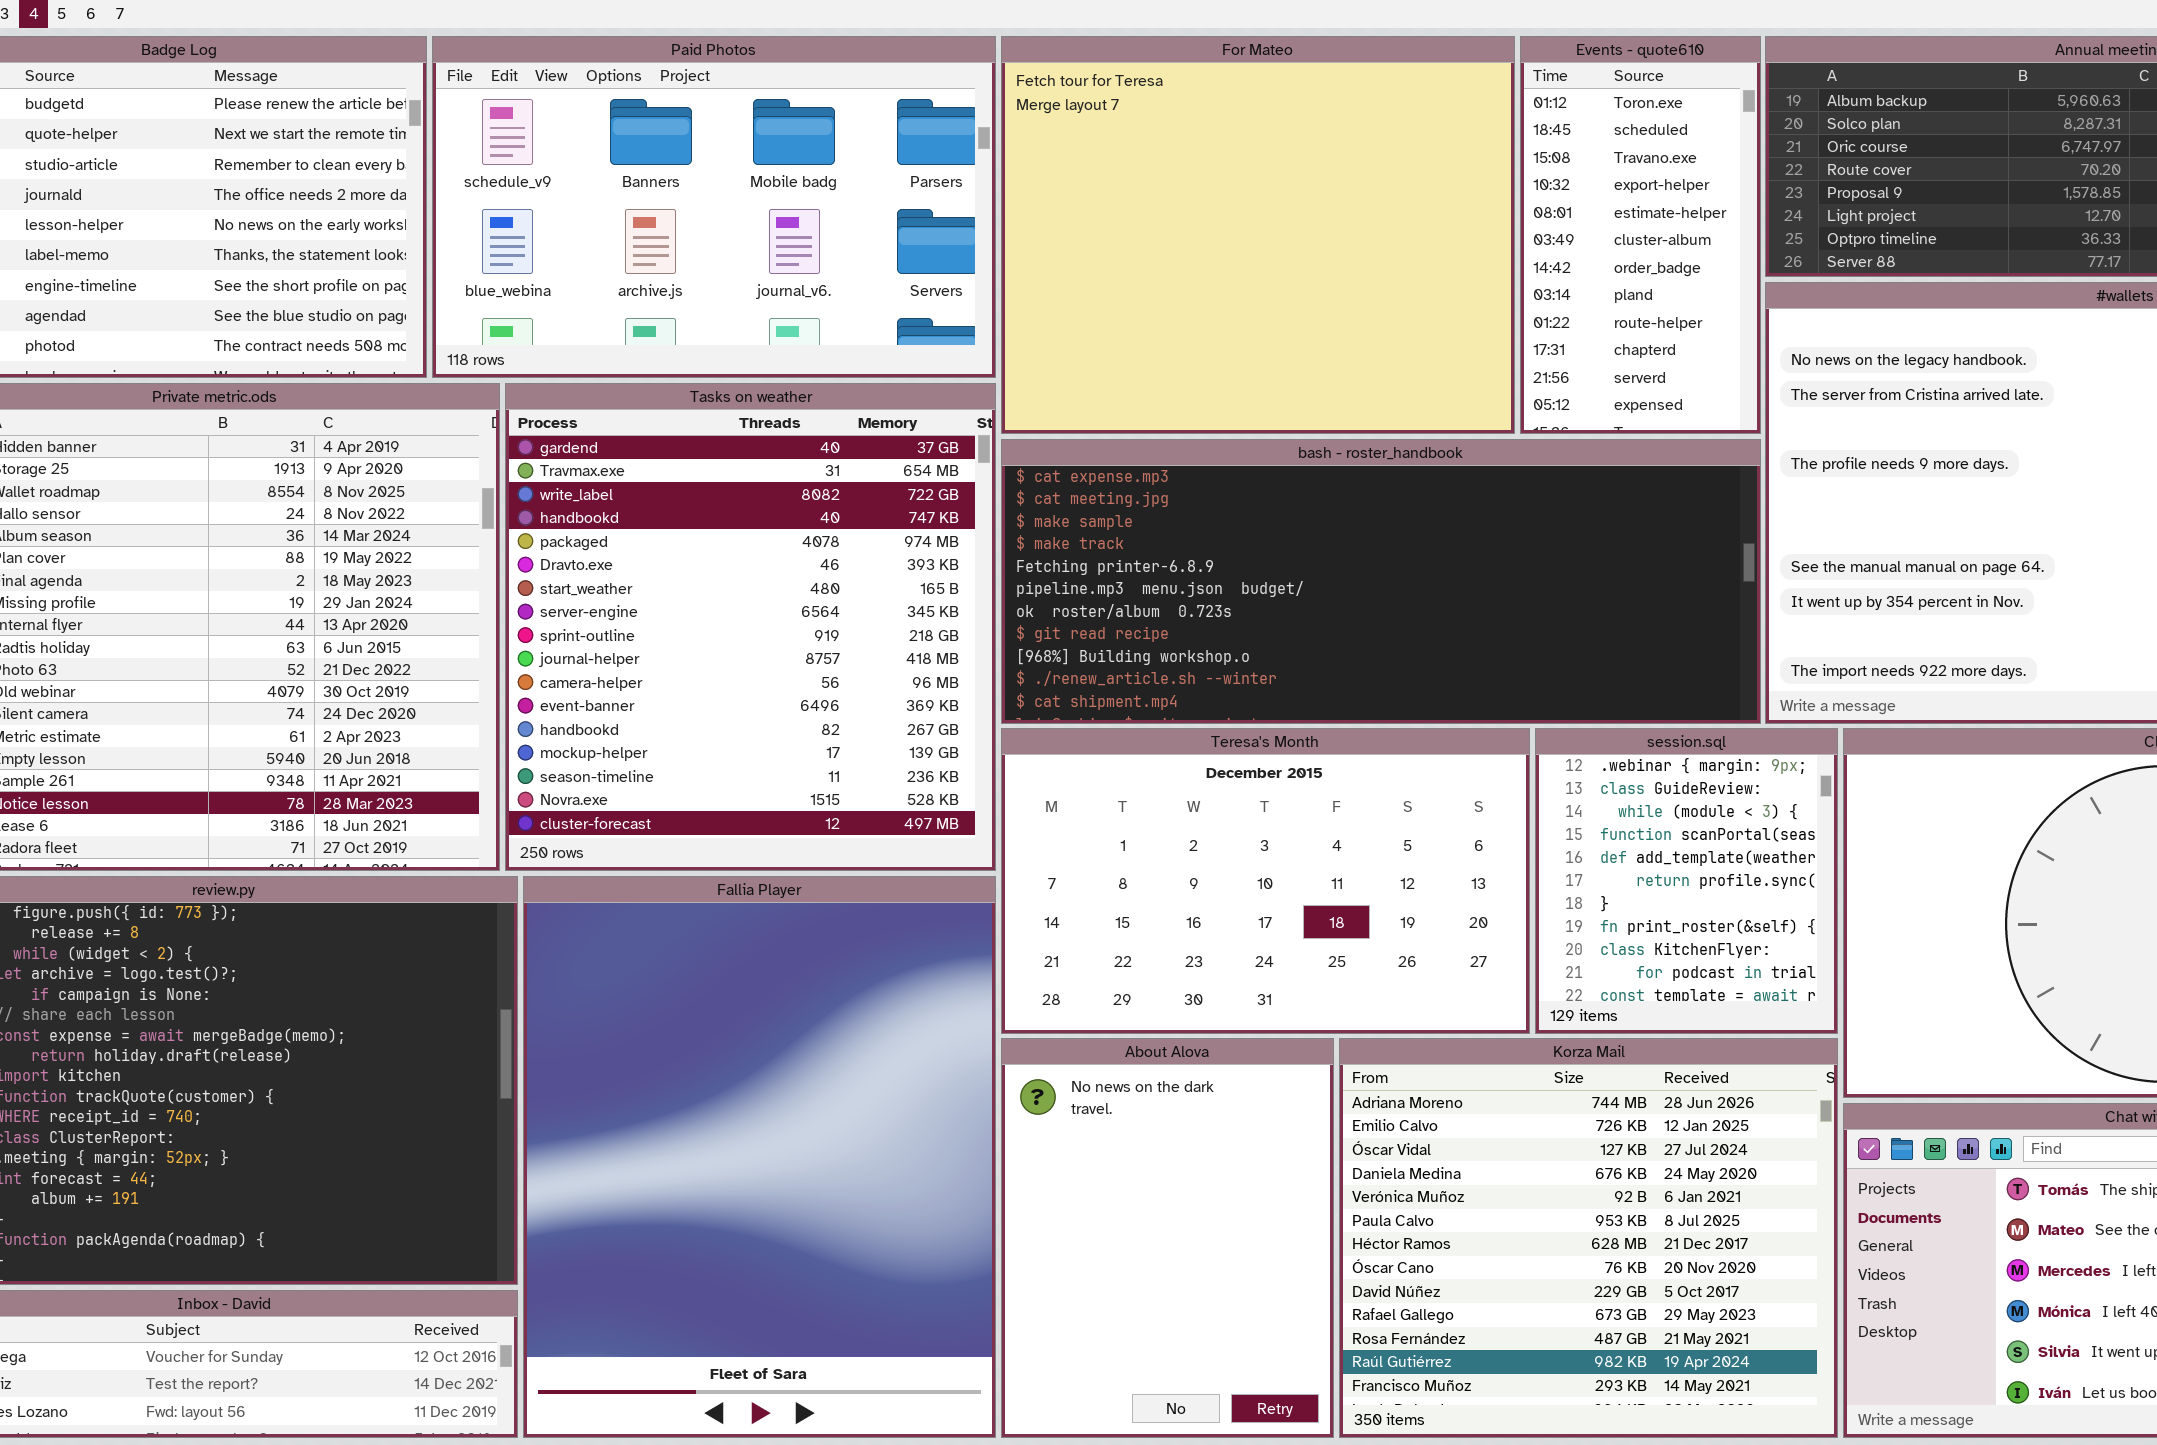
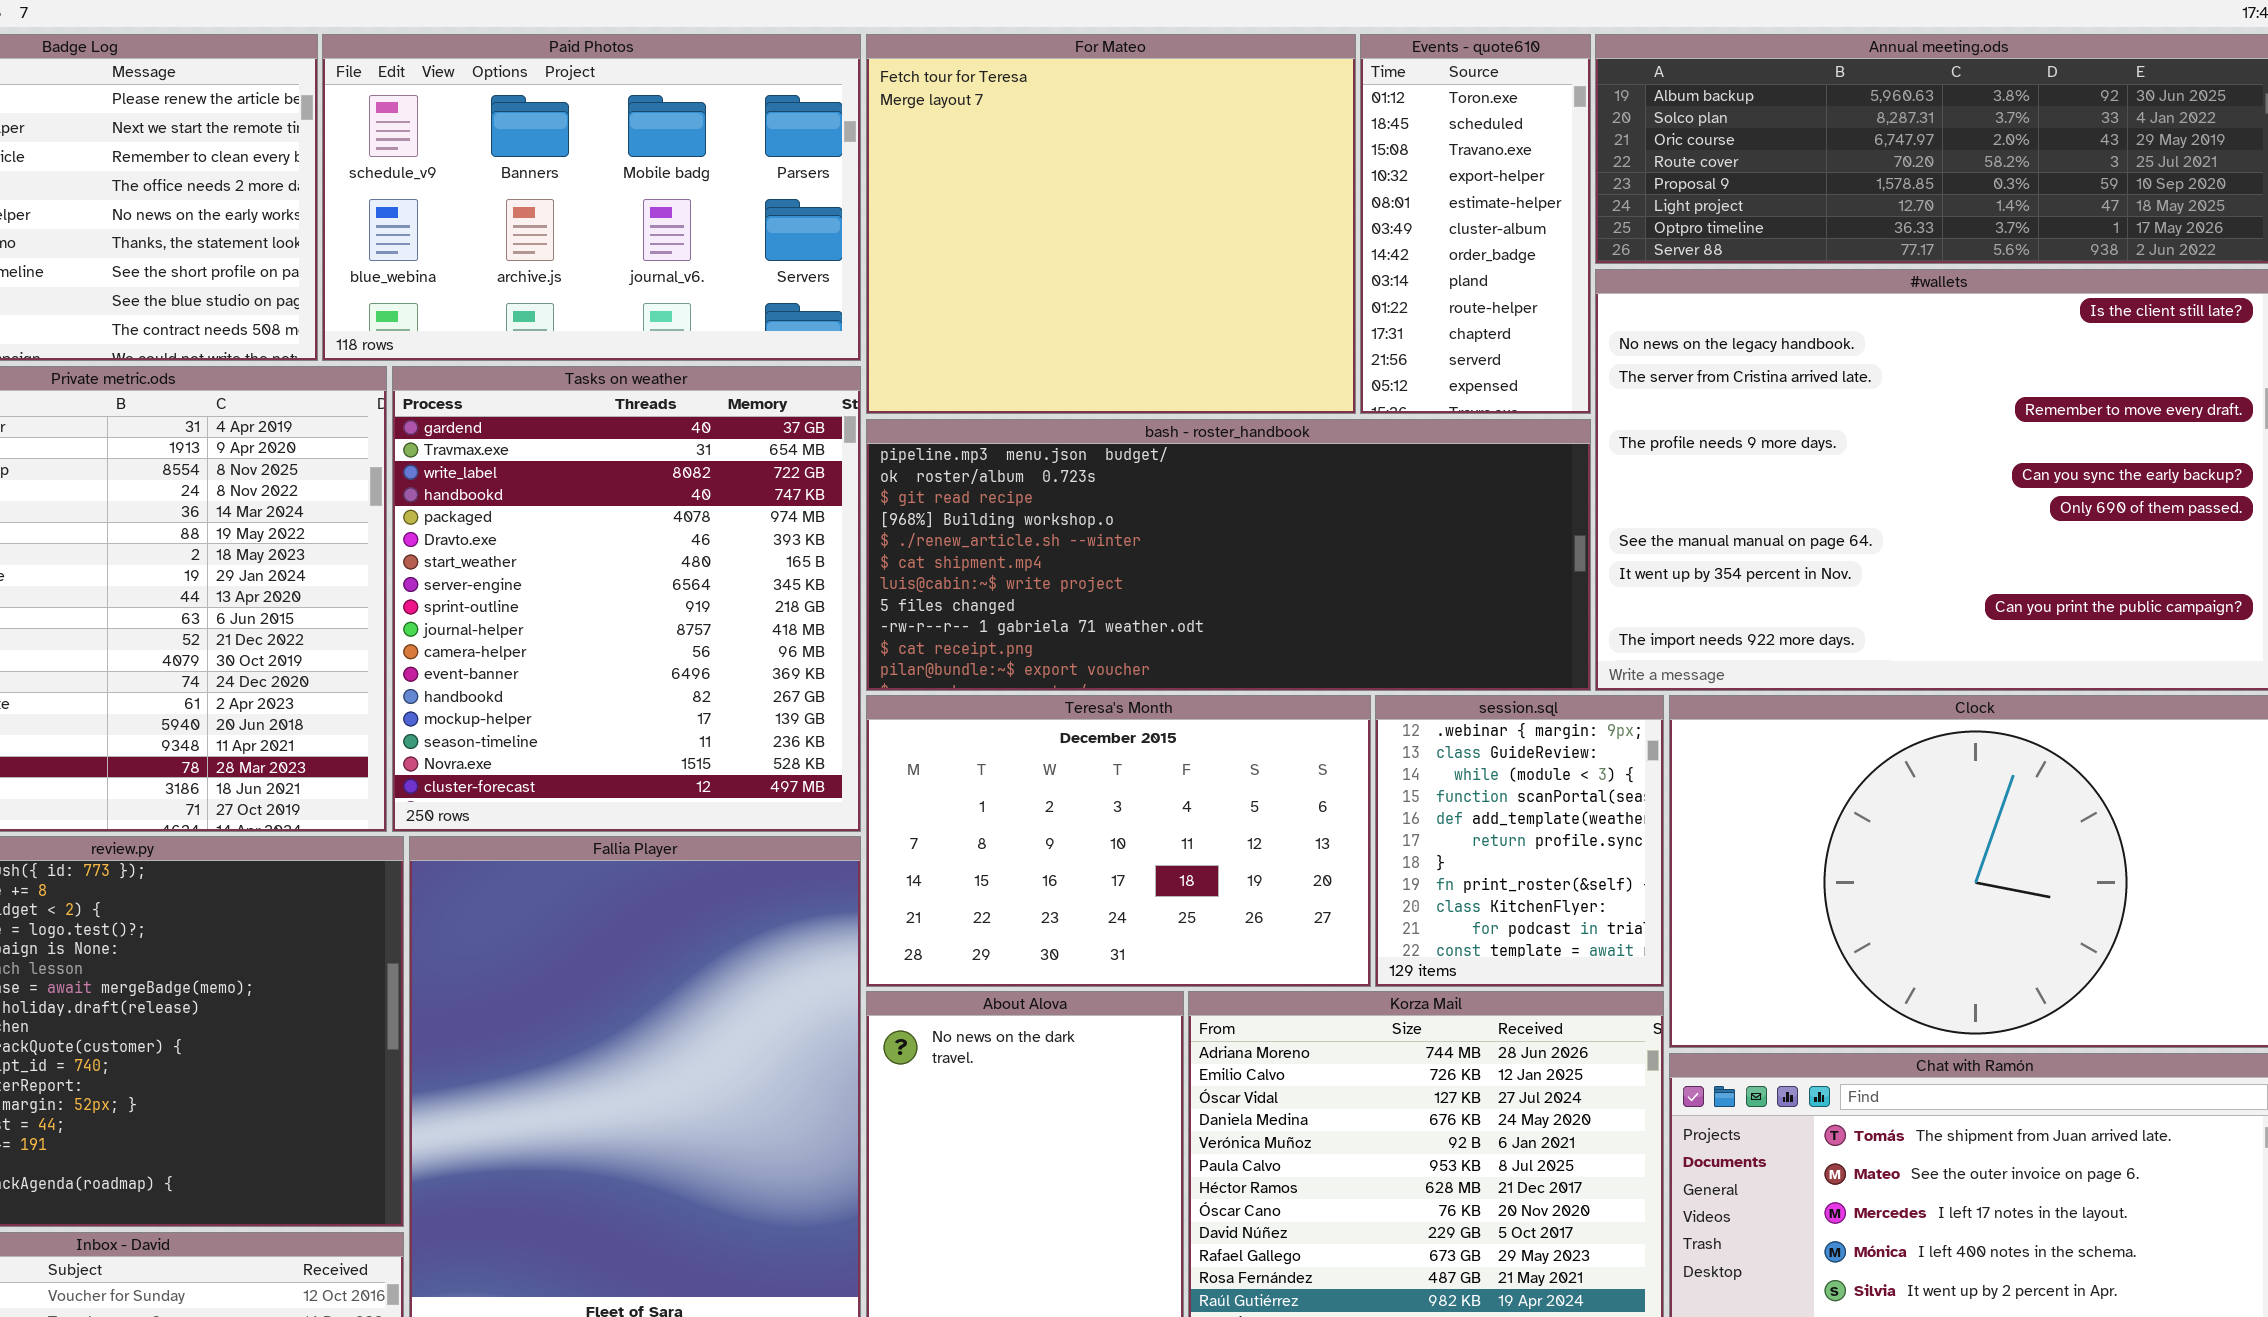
bash - roster_handbook: [1001,439,1761,724] -> [866,419,1591,691], scrolled down 5 rows

